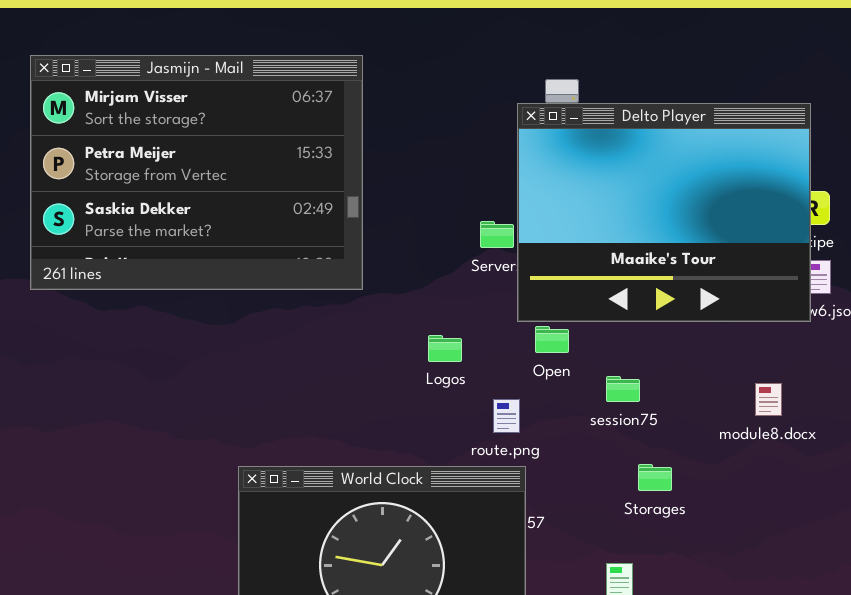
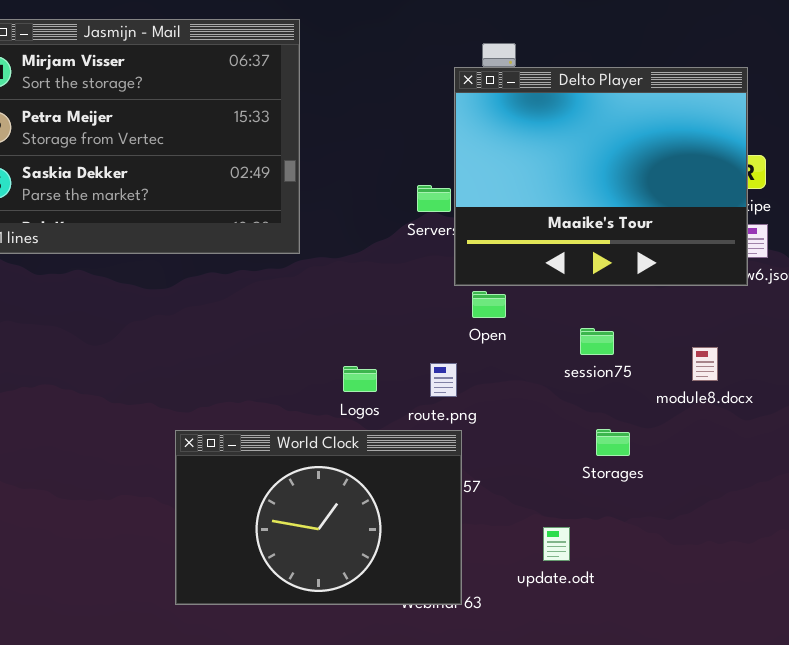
Logos: [428,335,462,362] -> [343,366,377,392], moved
session75: [606,376,640,402] -> [580,328,614,355], moved
Storages: [638,464,672,491] -> [596,429,630,456], moved

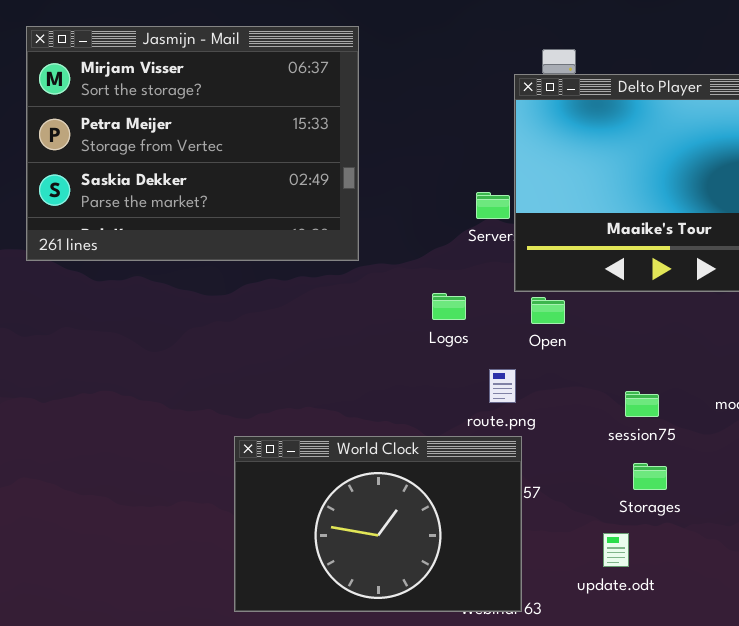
session75: [580,328,614,355] -> [625,391,659,417], moved
Logos: [343,366,377,392] -> [432,293,466,320], moved
Storages: [596,429,630,456] -> [633,463,667,490], moved

